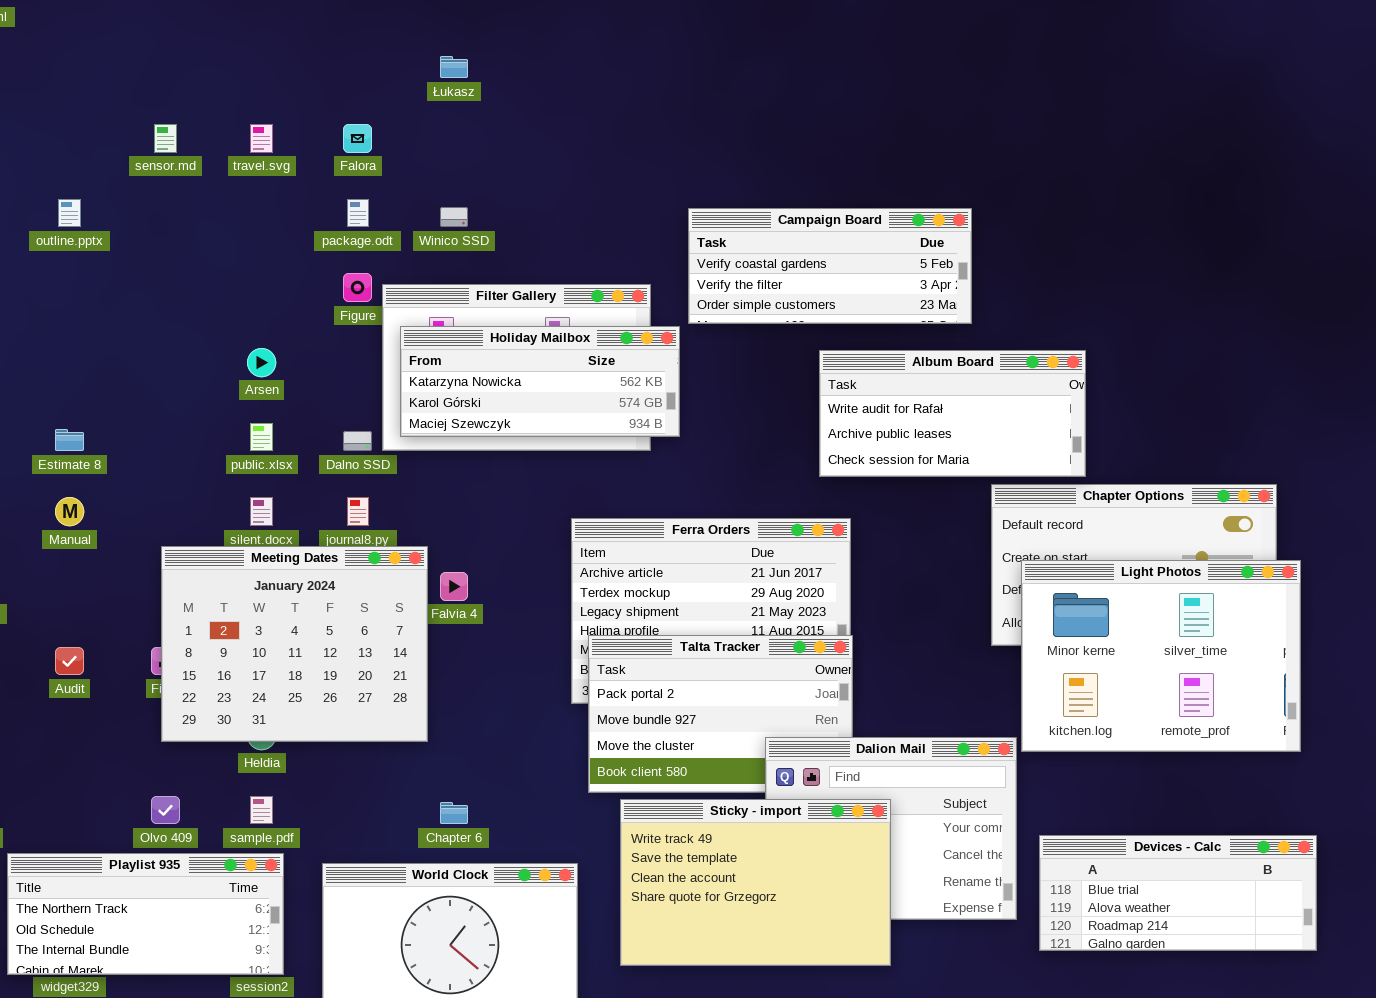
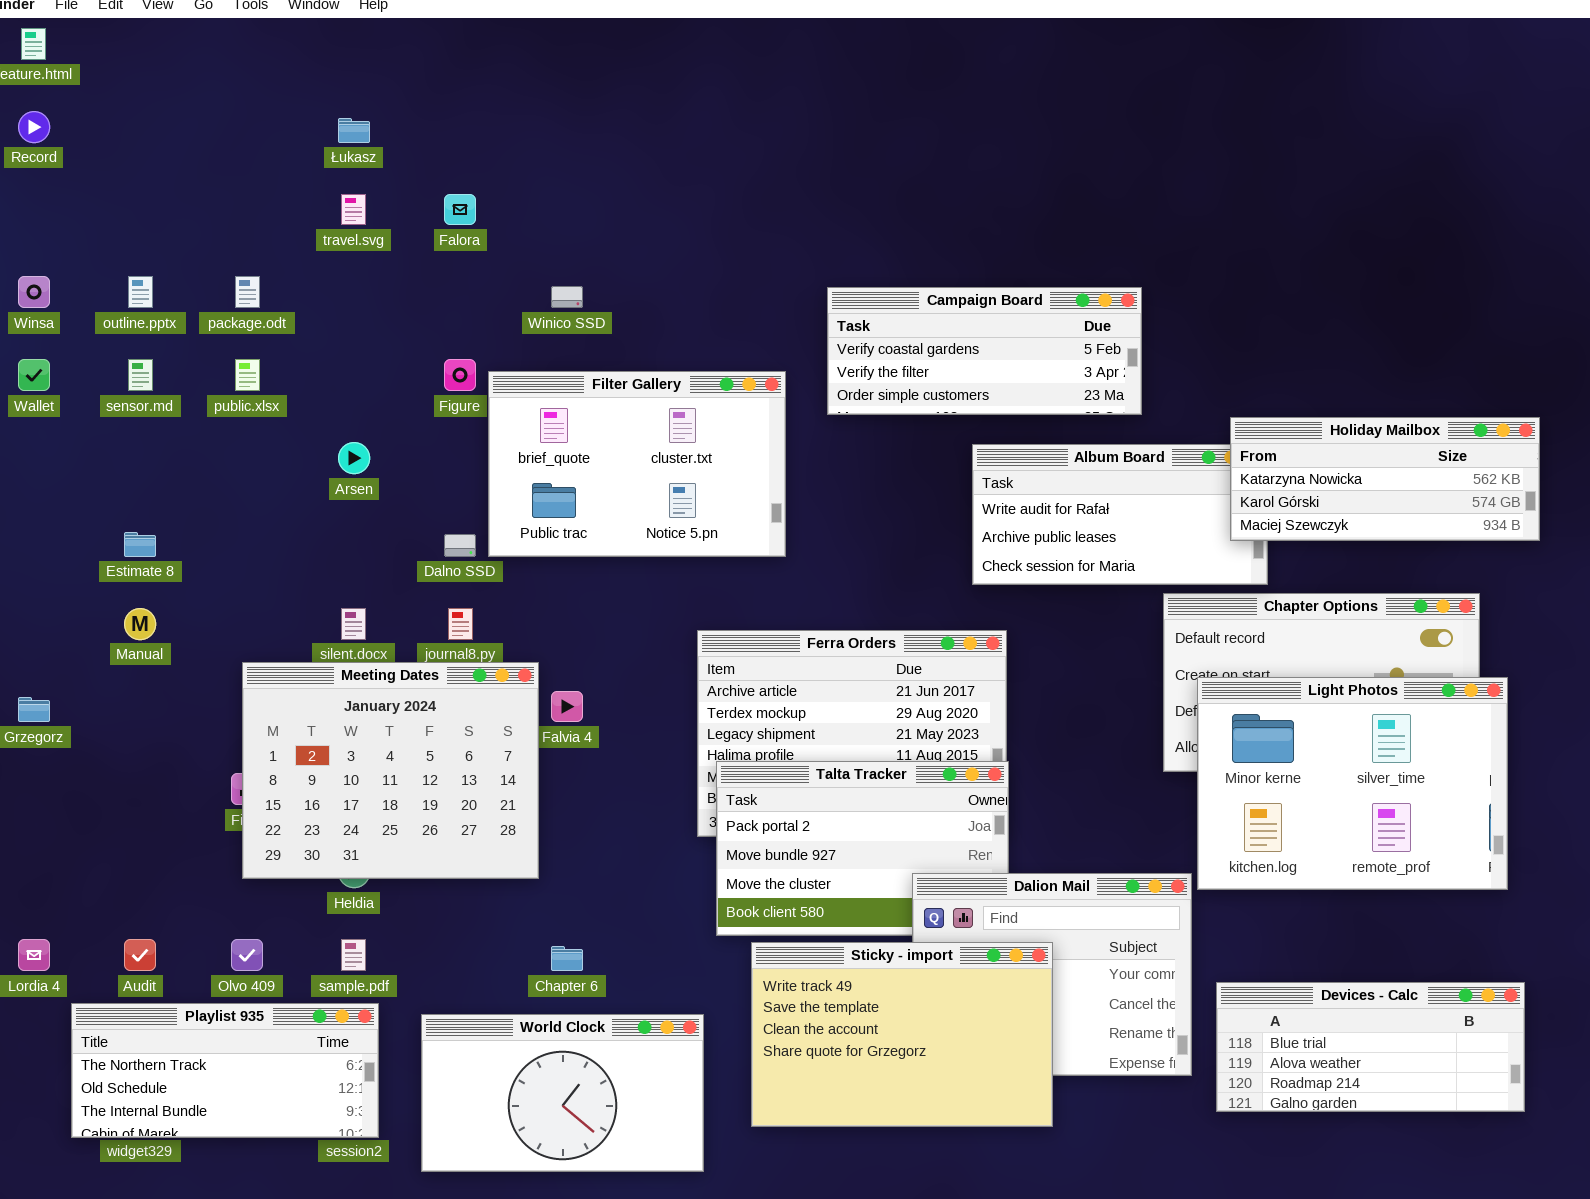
Łukasz: [440,56,468,78] -> [338,118,370,143], moved
sensor.md: [154,124,177,153] -> [128,359,153,391], moved
package.odt: [347,199,369,227] -> [235,276,260,308], moved
Holiday Mailbox: [400,326,680,437] -> [1230,417,1540,541], moved
public.xlsx: [250,423,273,451] -> [235,359,260,391], moved
Audit: [55,647,84,675] -> [124,939,156,971], moved

